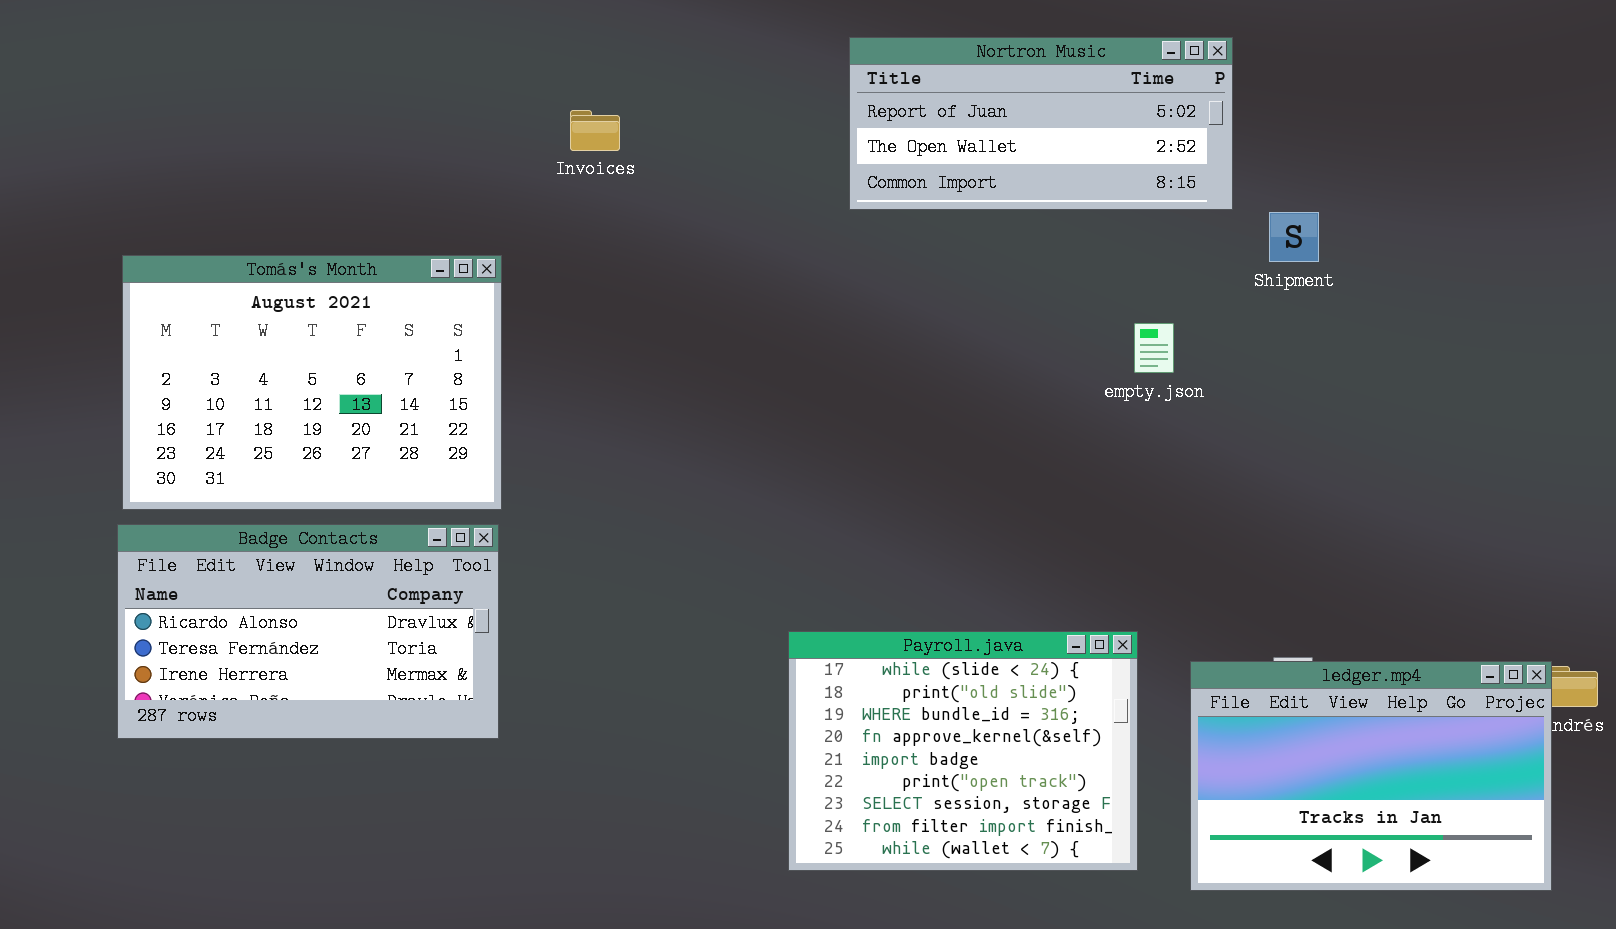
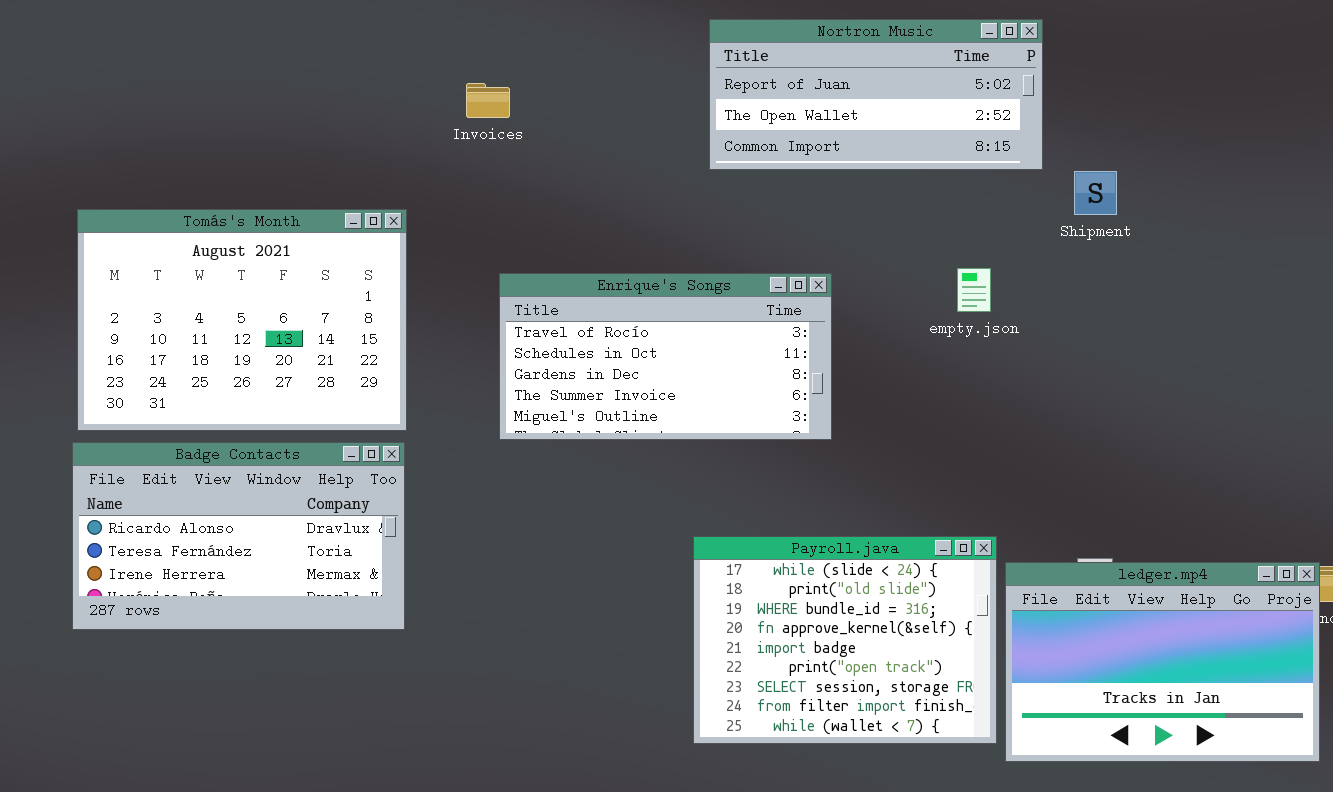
Enrique's Songs: none -> [499,273,832,440], opened
Payroll.java: [788,631,1138,871] -> [693,536,997,744], moved

